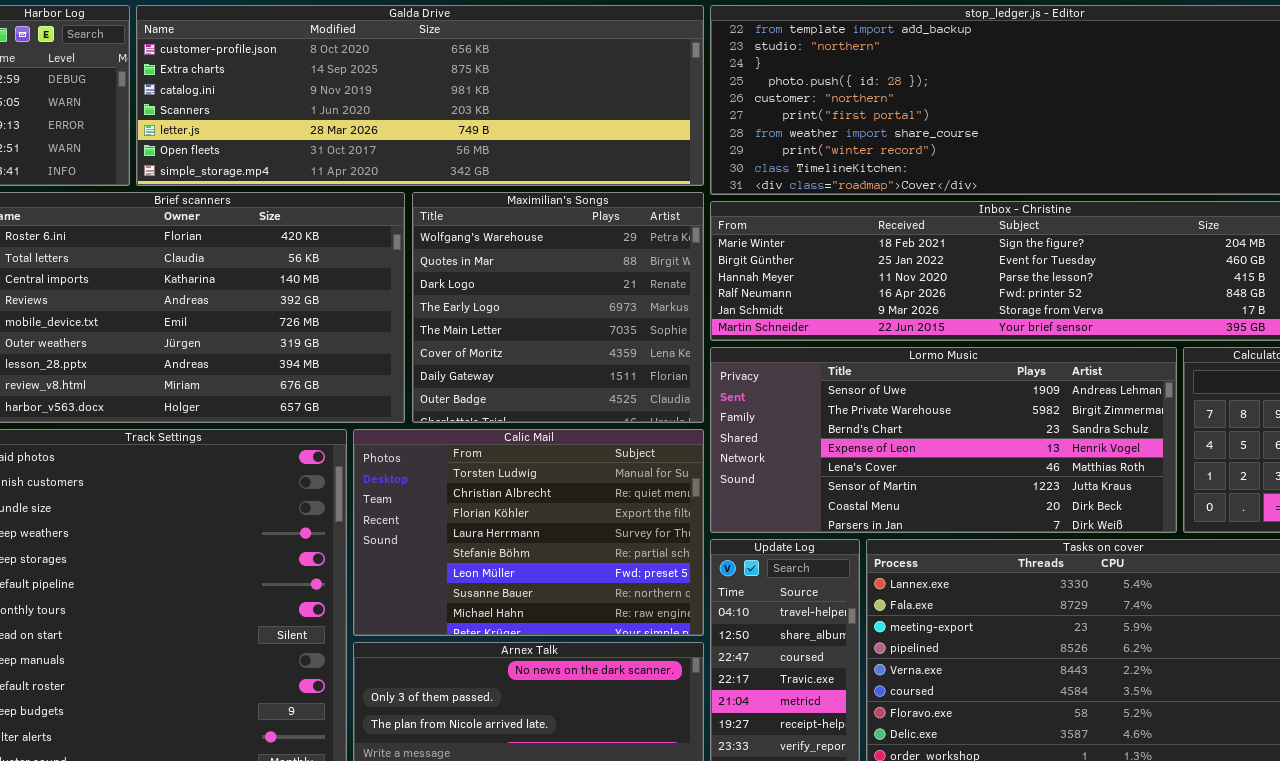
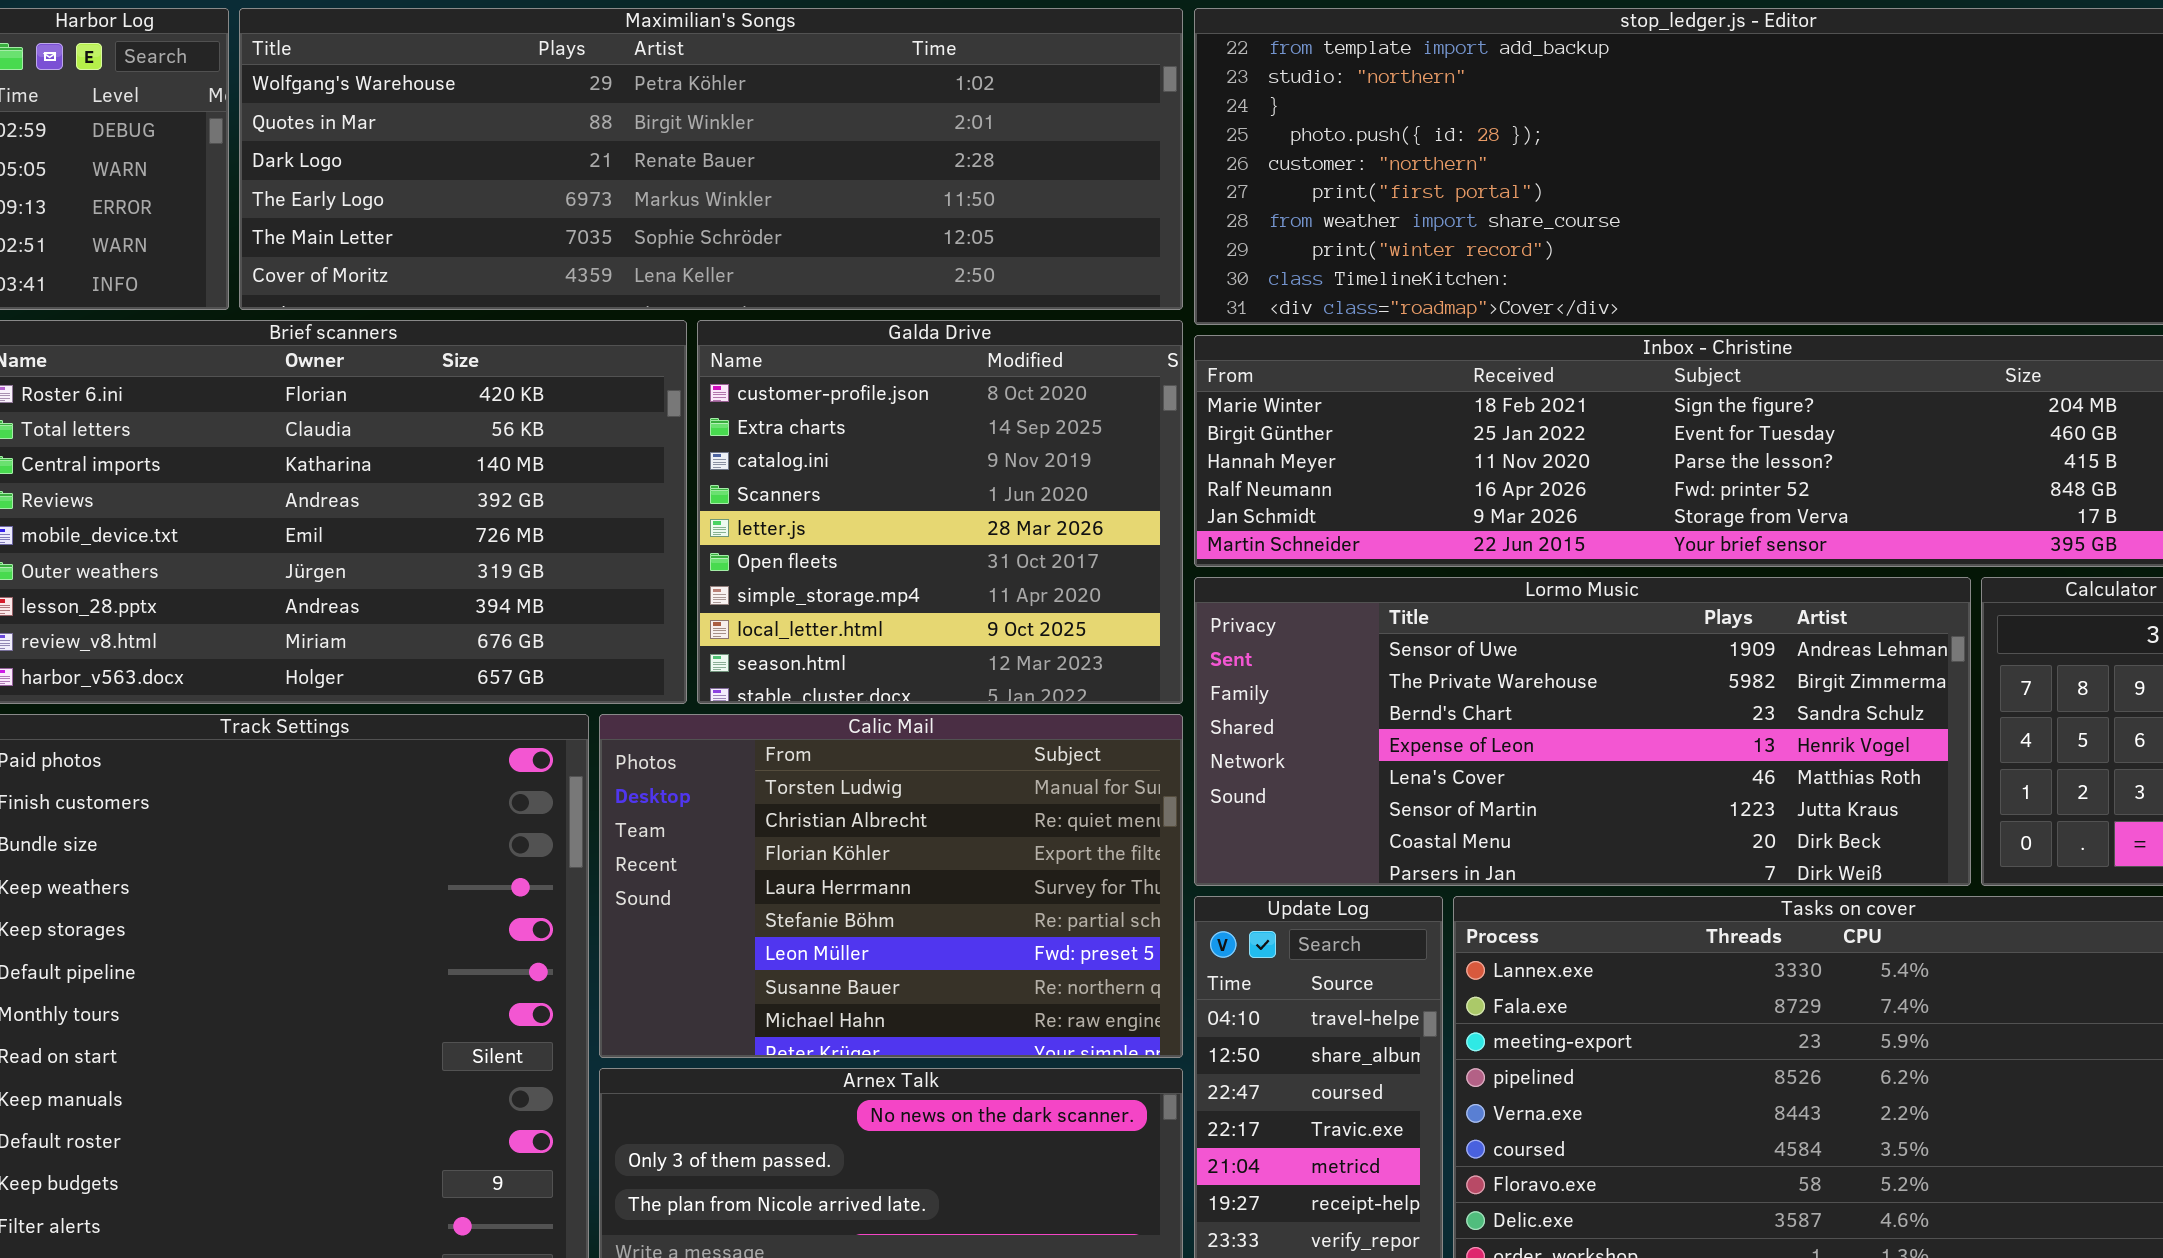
Galda Drive: [136,5,704,186] -> [697,320,1183,704], moved, resized
Maximilian's Songs: [412,192,704,423] -> [239,8,1183,310], moved, resized

